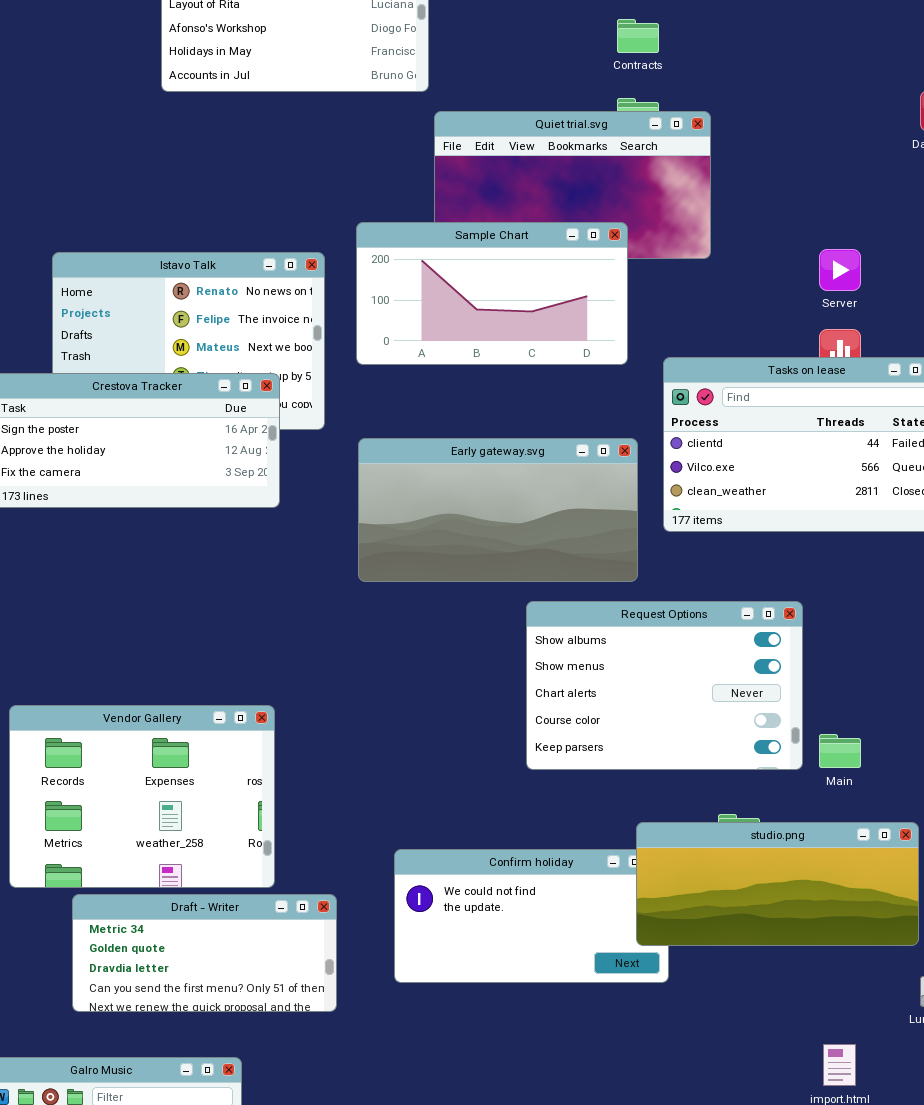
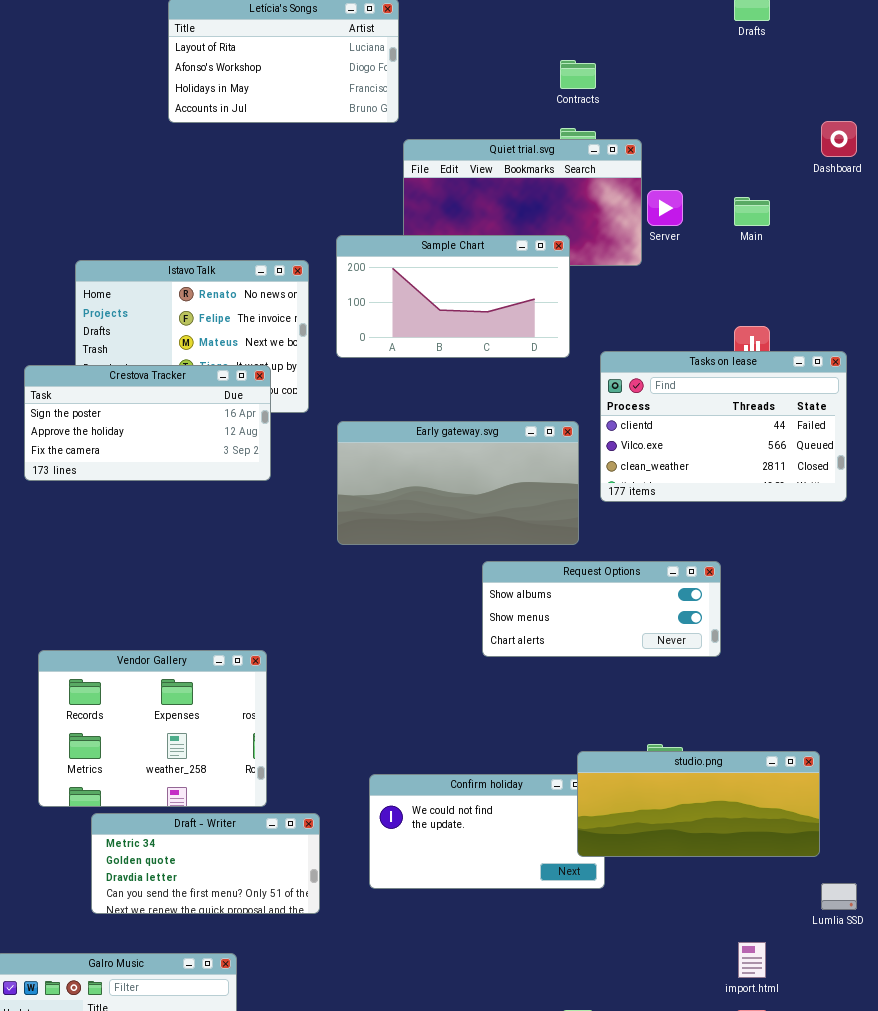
Server: [819,249,861,291] -> [647,190,683,226], moved
Request Options: [526,601,803,770] -> [482,561,721,657], resized
Main: [819,734,861,768] -> [734,197,770,226], moved

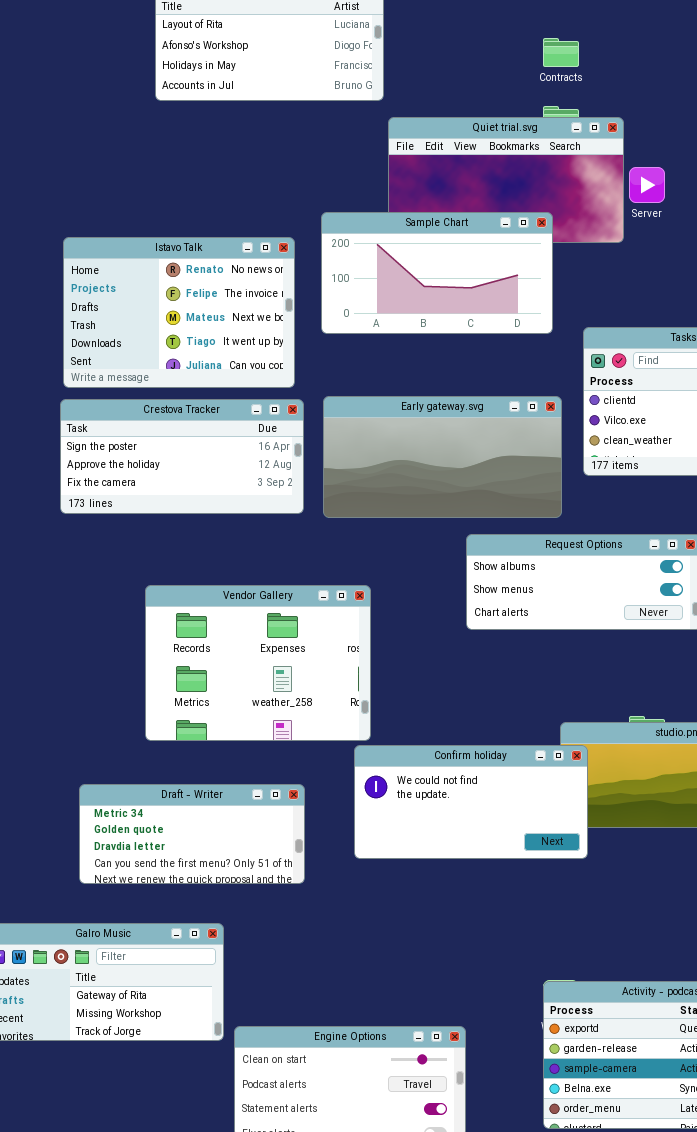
Crestova Tracker: [24,365,271,481] -> [60,399,304,514], moved
Vendor Gallery: [38,650,267,807] -> [145,585,371,741], moved
Confirm holiday: [369,774,605,889] -> [354,745,588,859], raised

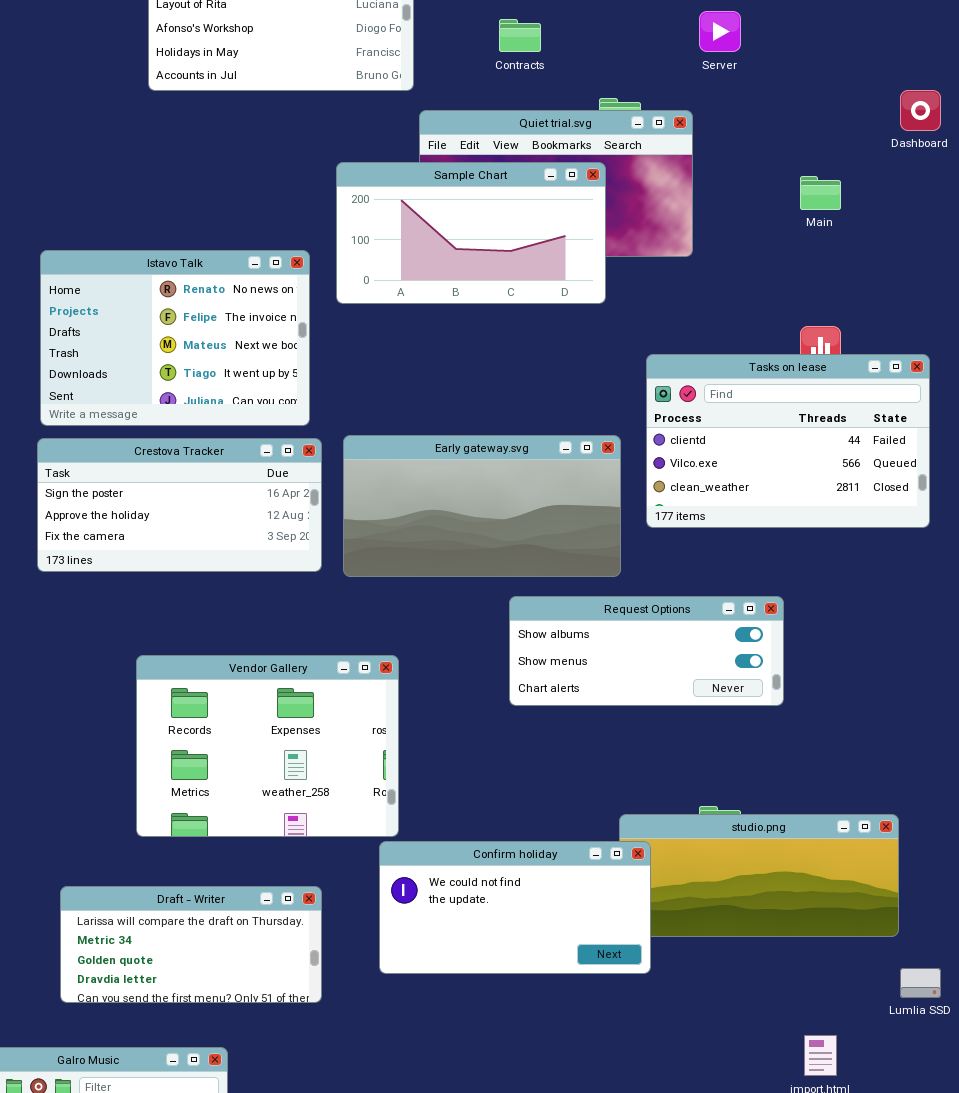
Contracts: [543,38,579,67] -> [499,19,541,52], moved
Server: [629,167,665,203] -> [699,11,741,52], moved
Sample Chart: [321,212,553,334] -> [336,162,606,304], moved
Draft - Writer: [79,784,305,884] -> [60,886,322,1003], scrolled up 1 row

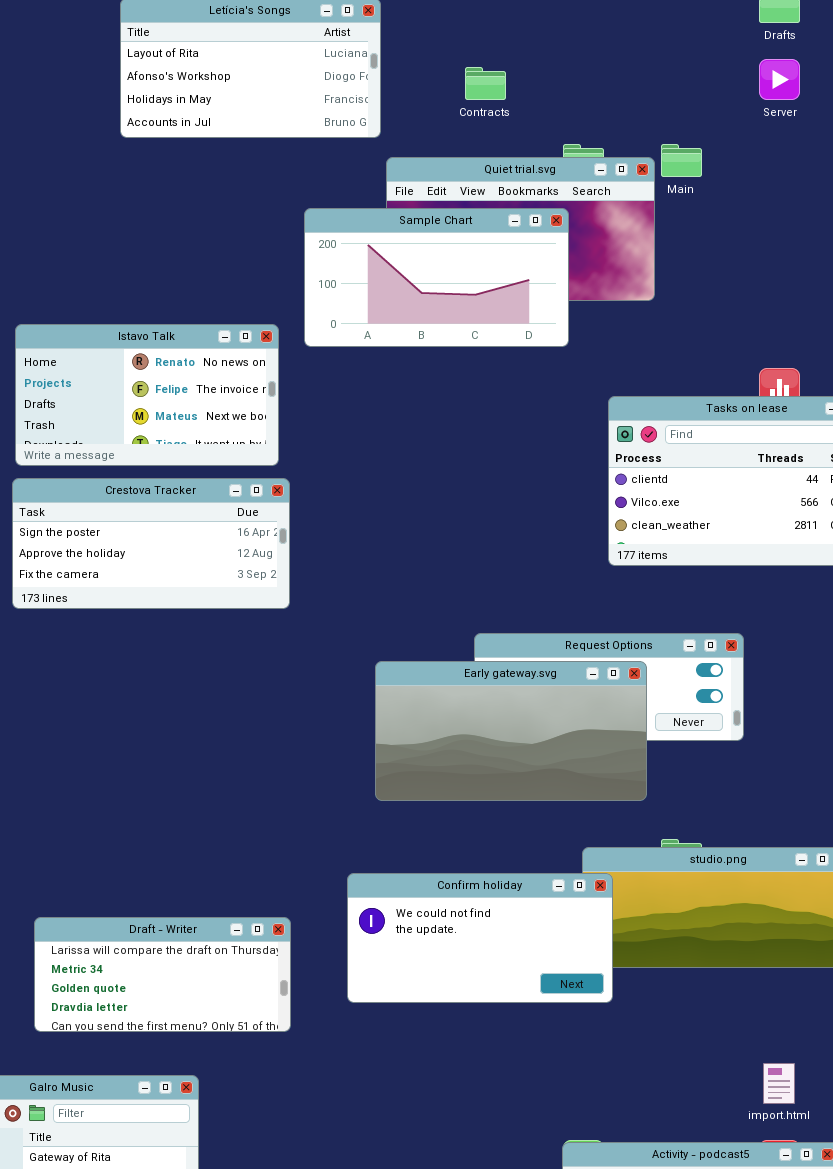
Server: [699,11,741,52] -> [759,59,800,100], moved
Main: [800,176,841,210] -> [661,144,702,177], moved
Istavo Talk: [40,250,310,426] -> [15,324,279,466], resized
Early gateway.svg: [343,435,621,577] -> [375,661,647,801], moved
Vendor Gallery: [136,655,399,837] -> none, closed

